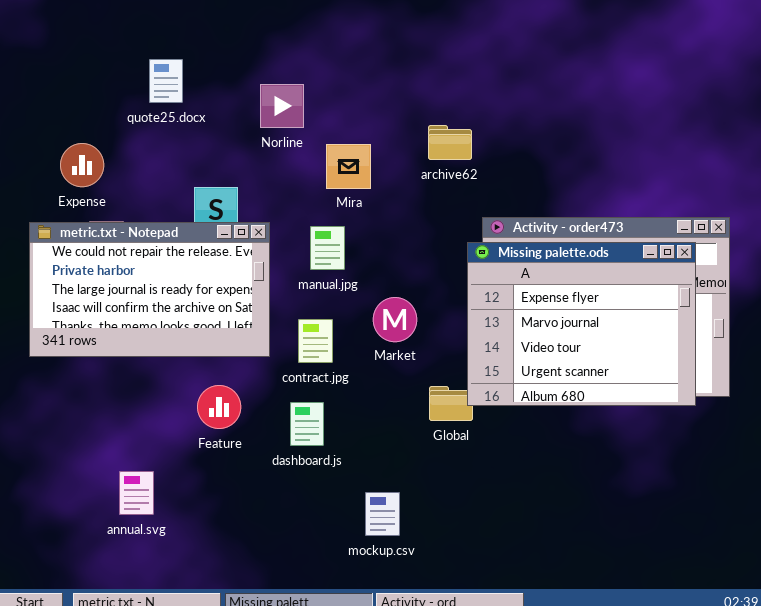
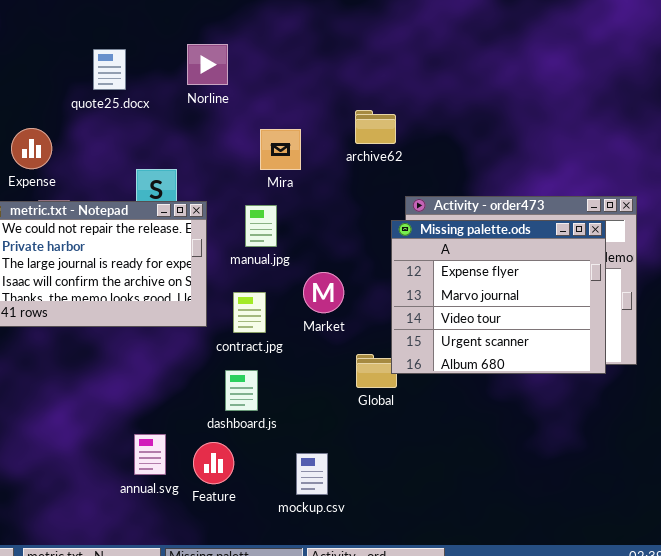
Norline: [260,84,304,128] -> [187,44,228,85], moved
Feature: [197,385,241,429] -> [193,442,234,484], moved
annual.svg: [119,471,154,515] -> [134,434,166,475], moved

